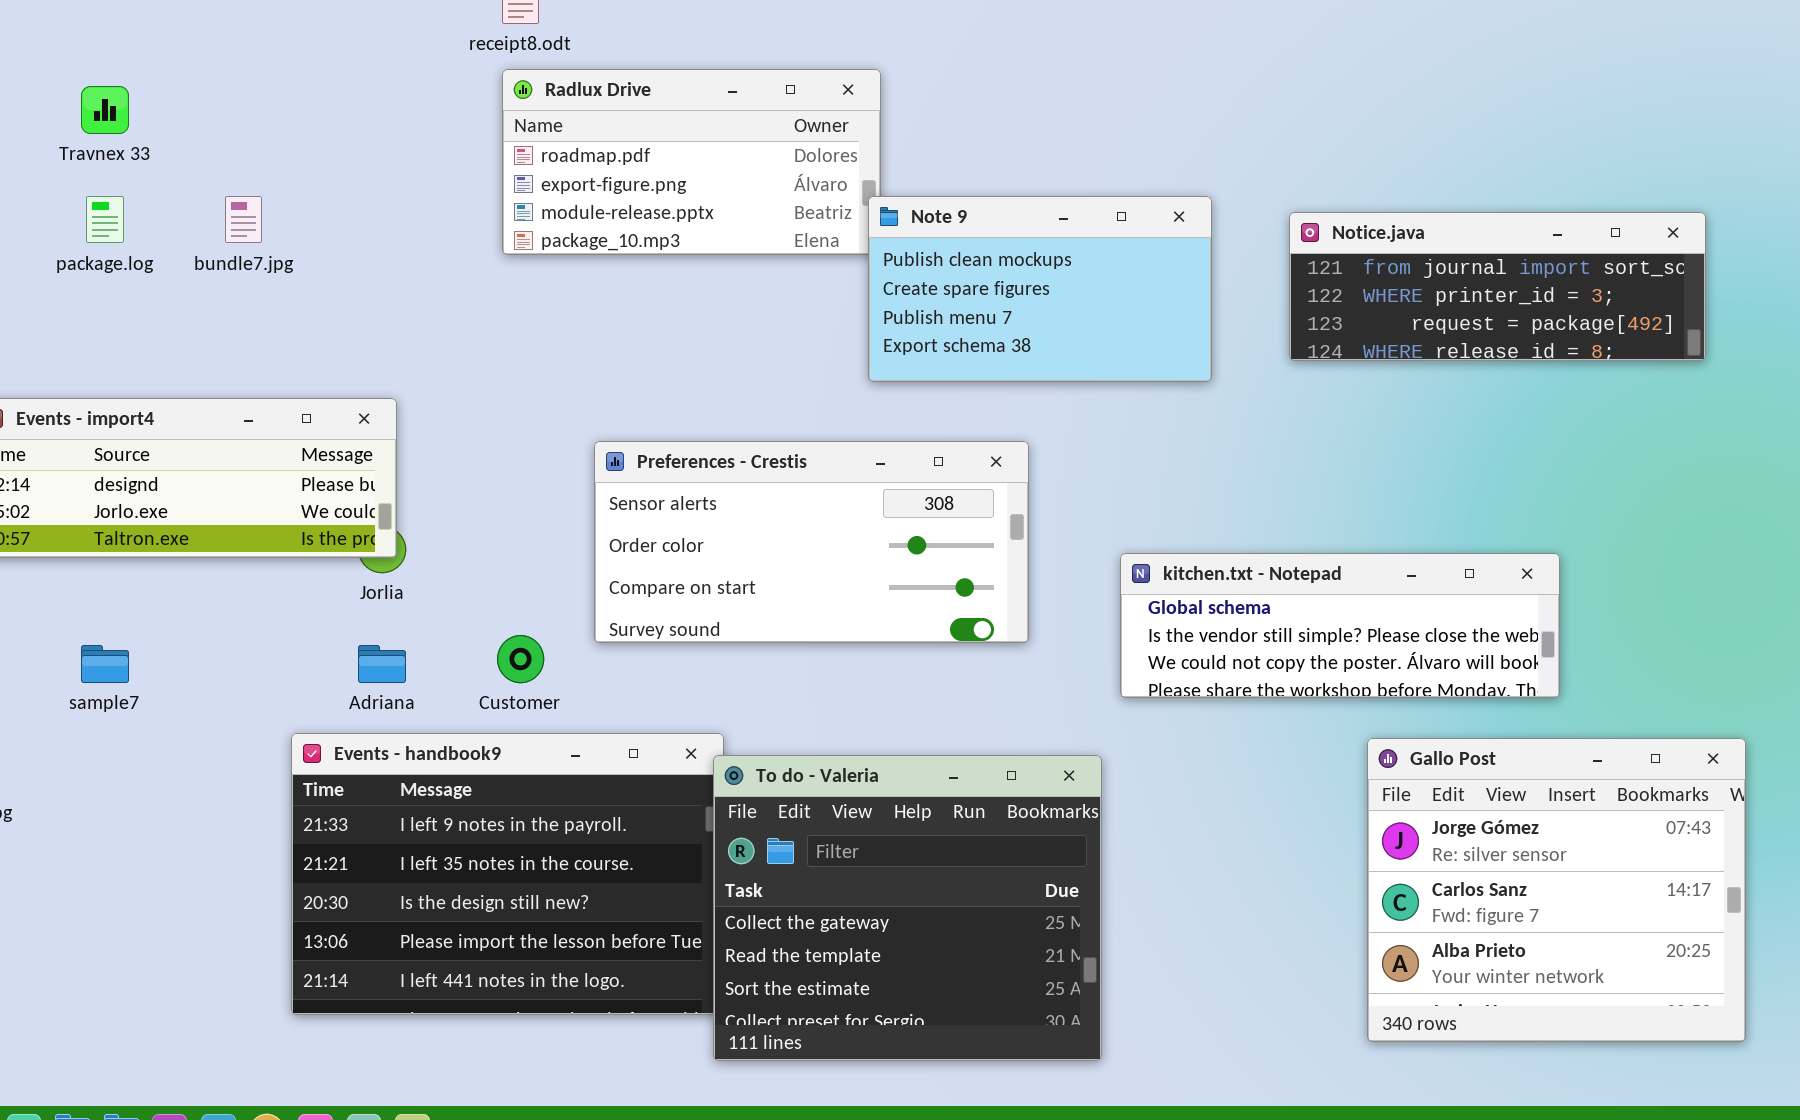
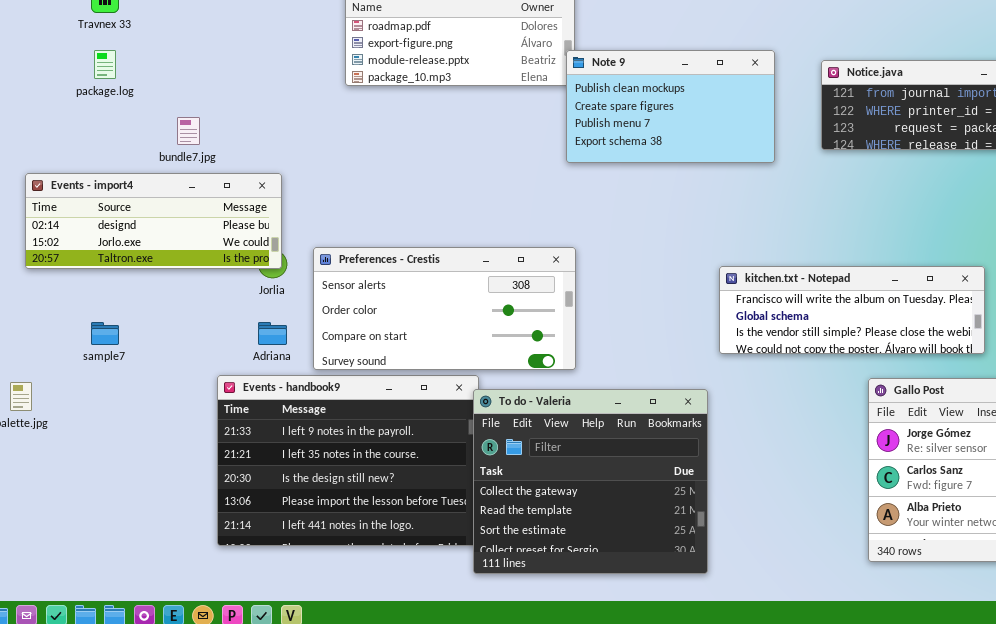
bundle7.jpg: [225,196,262,243] -> [177,117,200,145], moved
Preferences - Crestis: [594,441,1029,643] -> [313,247,576,370], moved
kitchen.txt - Notepad: [1120,553,1560,698] -> [719,266,985,354], scrolled up 1 row

